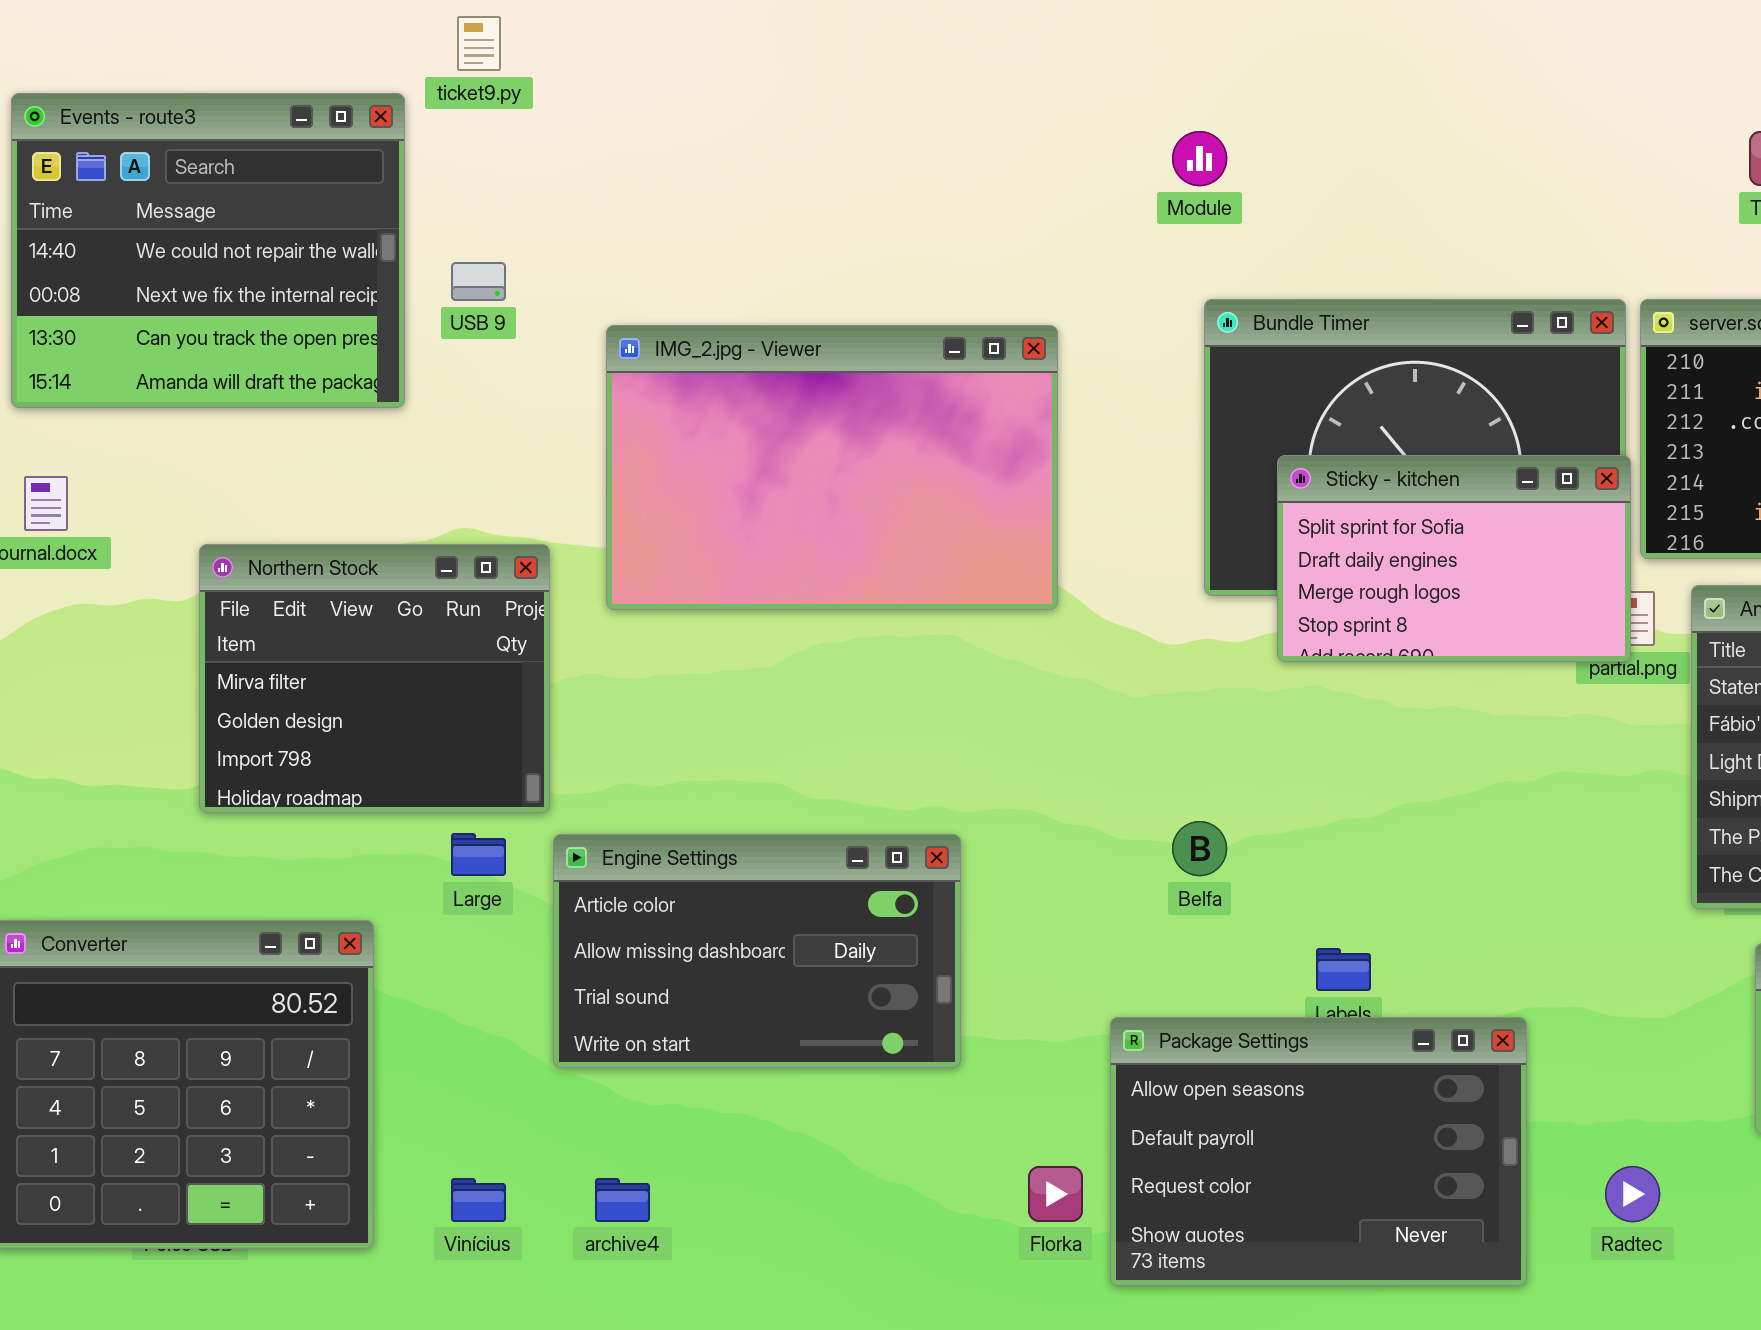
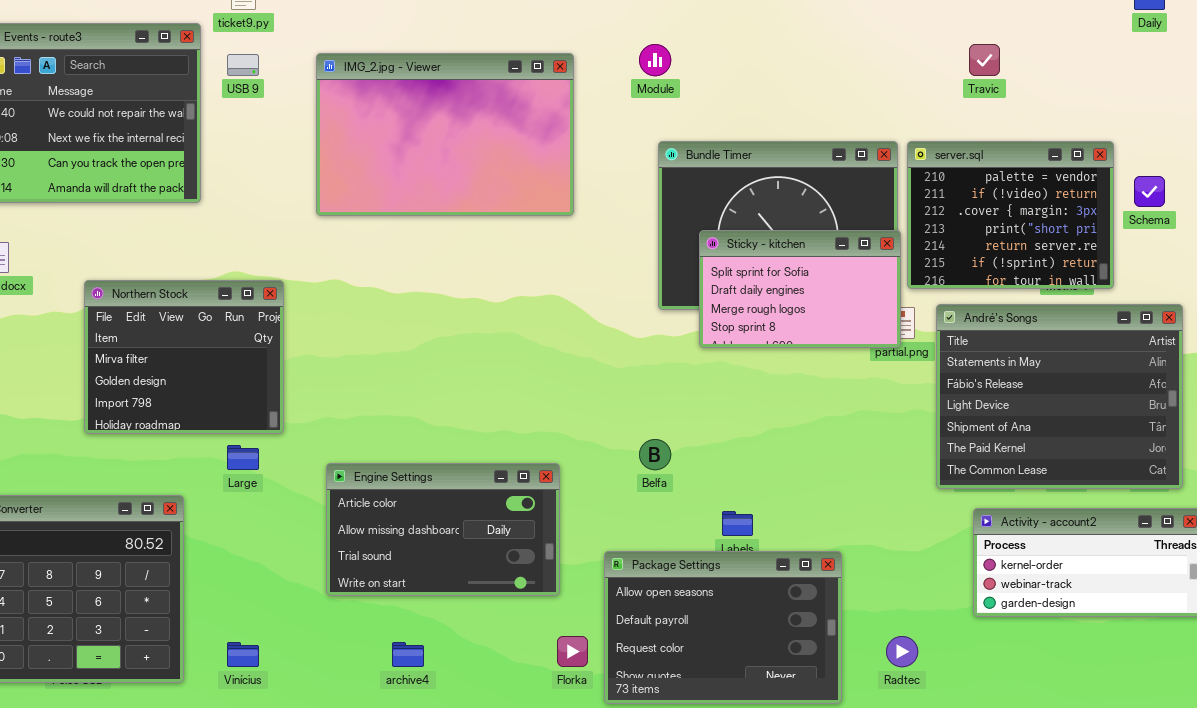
USB 9: [451,262,506,301] -> [227,54,259,76], moved
IMG_2.jpg - Viewer: [606,325,1058,610] -> [316,53,574,216], moved
Engine Settings: [553,834,961,1068] -> [326,463,560,596], moved
archive4: [595,1178,650,1222] -> [392,642,424,667], moved

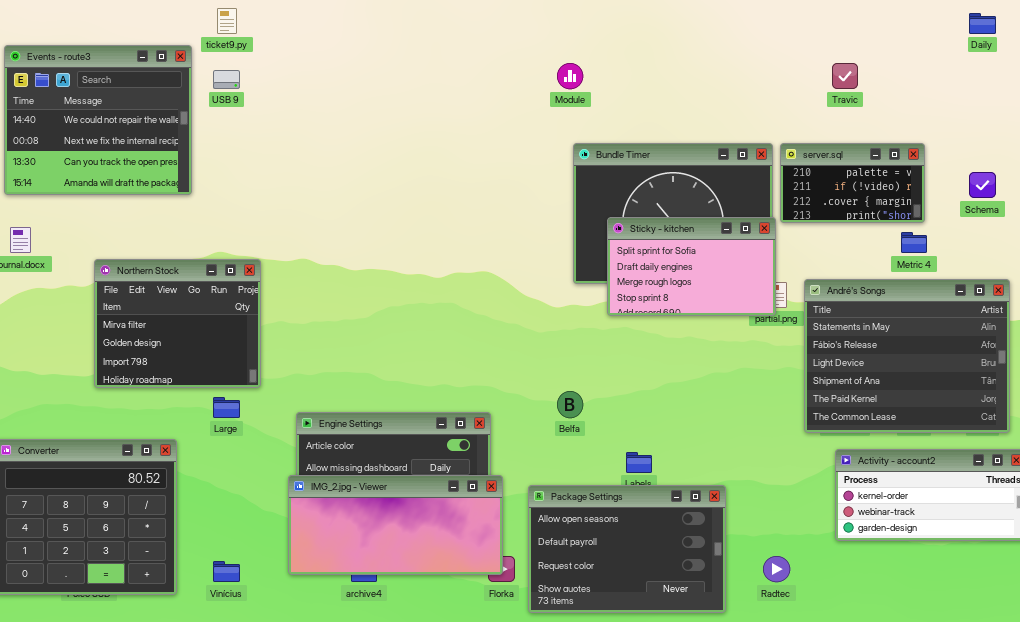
IMG_2.jpg - Viewer: [316,53,574,216] -> [288,475,503,575], moved, resized
server.sql: [907,141,1114,289] -> [780,143,925,223], resized

